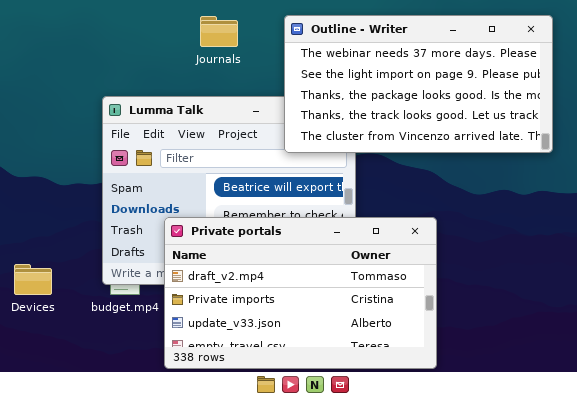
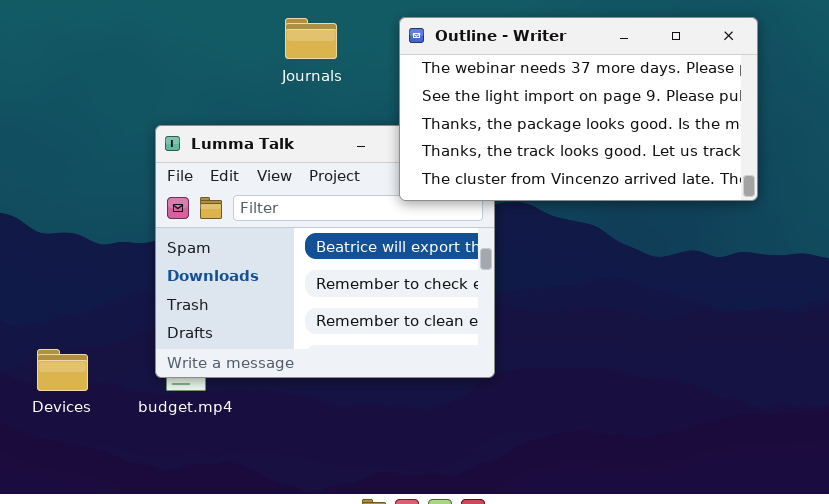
Private portals: [164,217,437,369] -> none, closed

